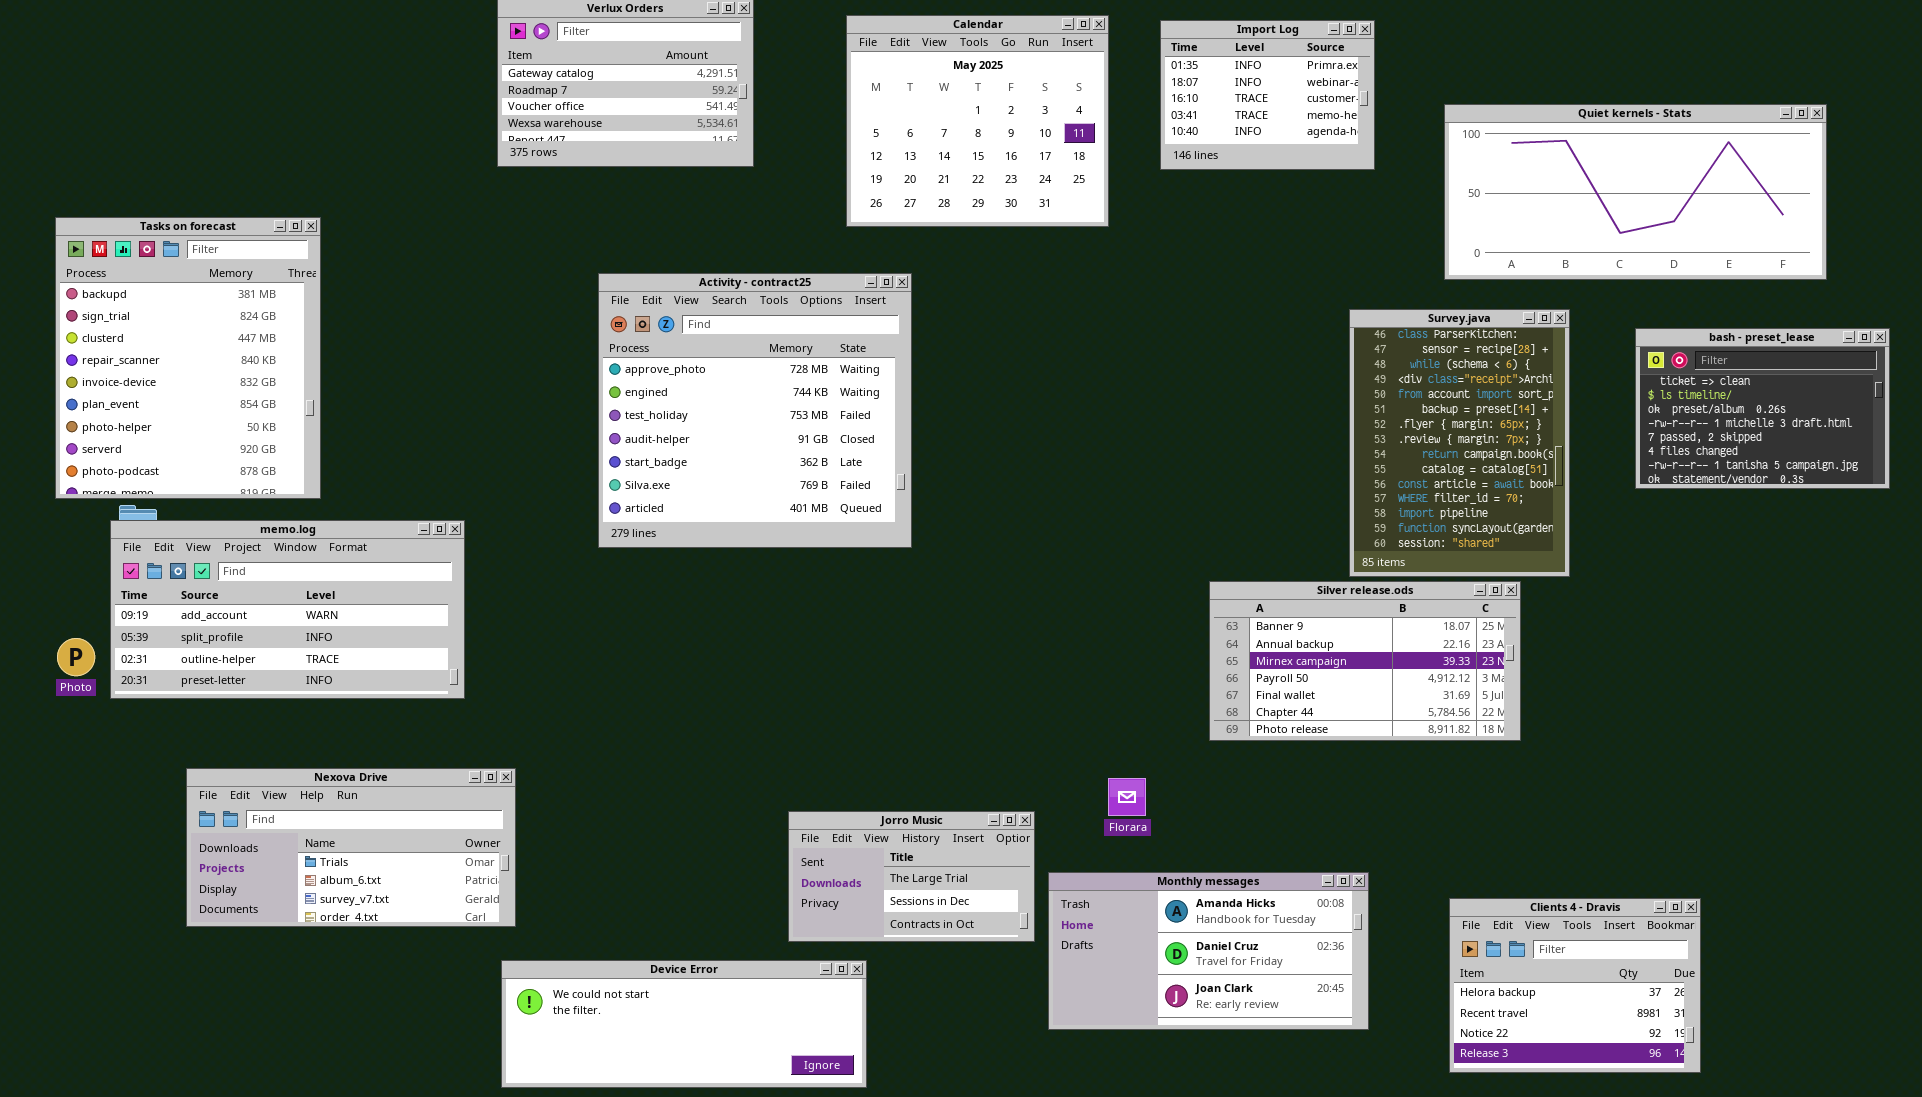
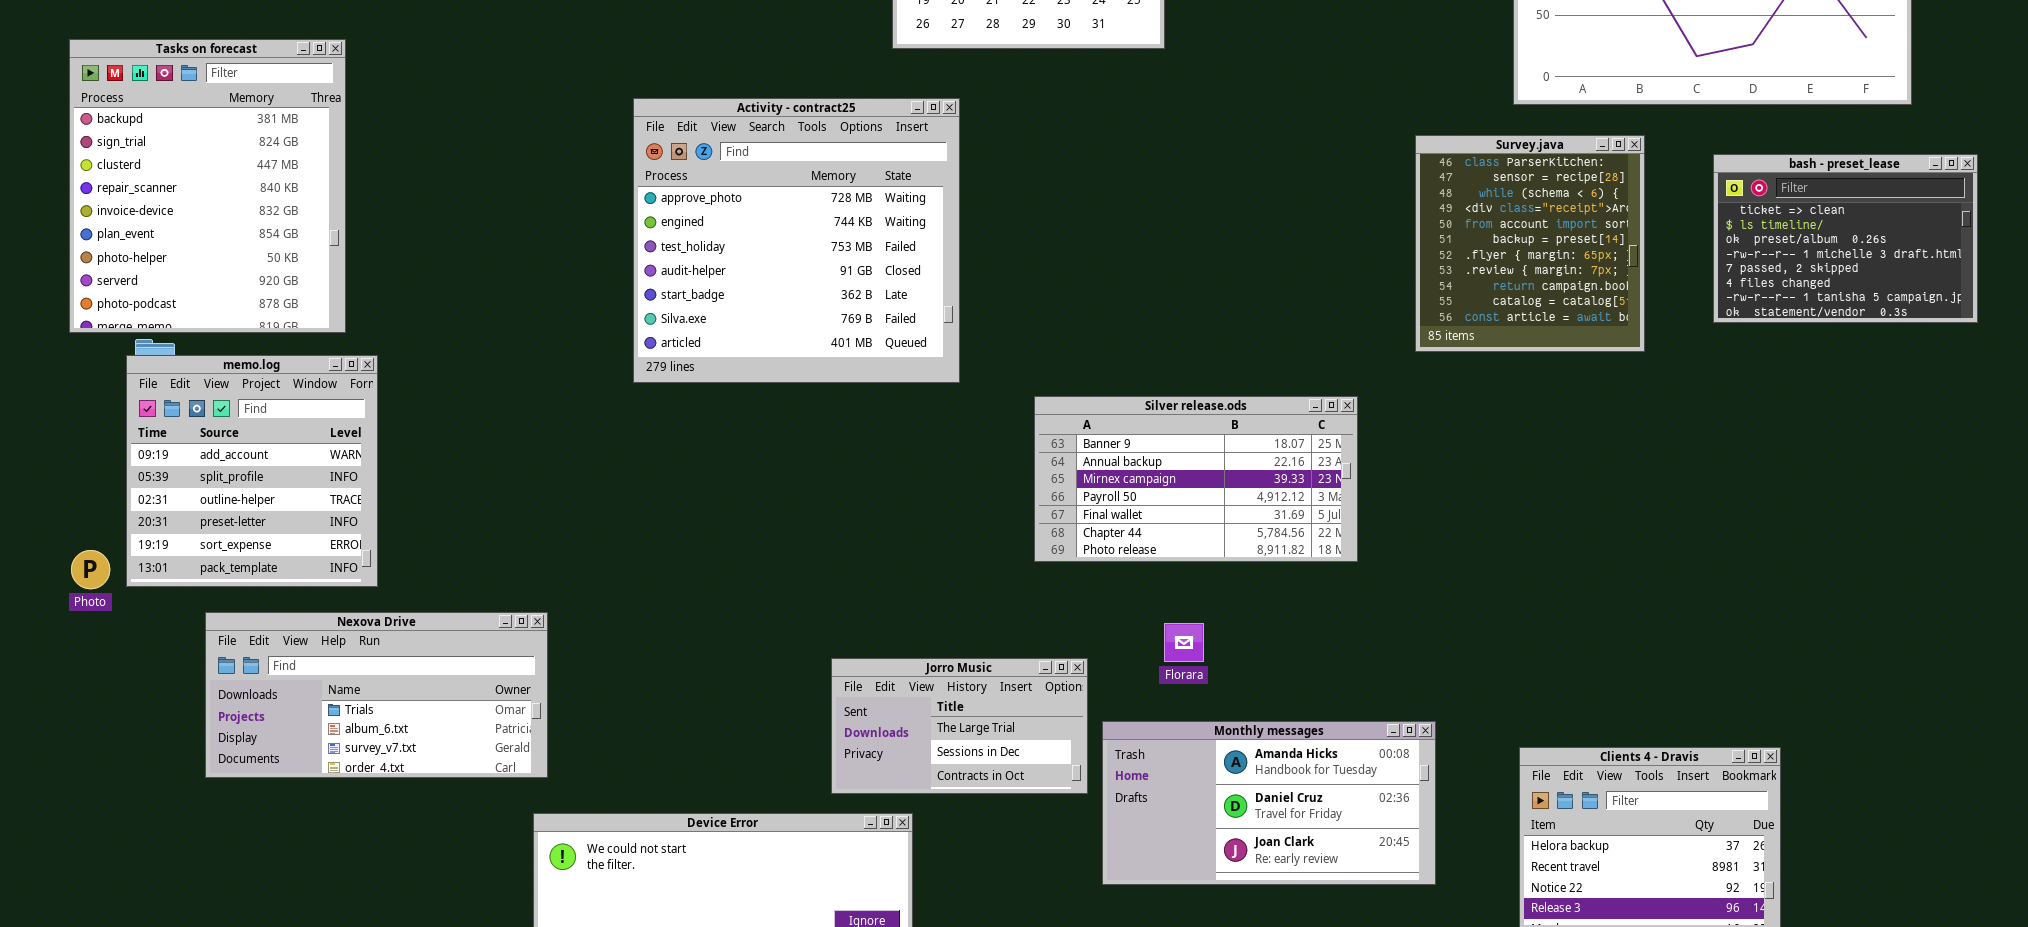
Survey.java: [1349,309,1570,577] -> [1415,135,1645,352], resized
memo.log: [110,520,465,699] -> [126,355,378,587], resized
Silver release.ods: [1209,581,1521,741] -> [1034,396,1358,562], moved
Photo: [57,638,95,676] -> [71,550,110,589], moved

